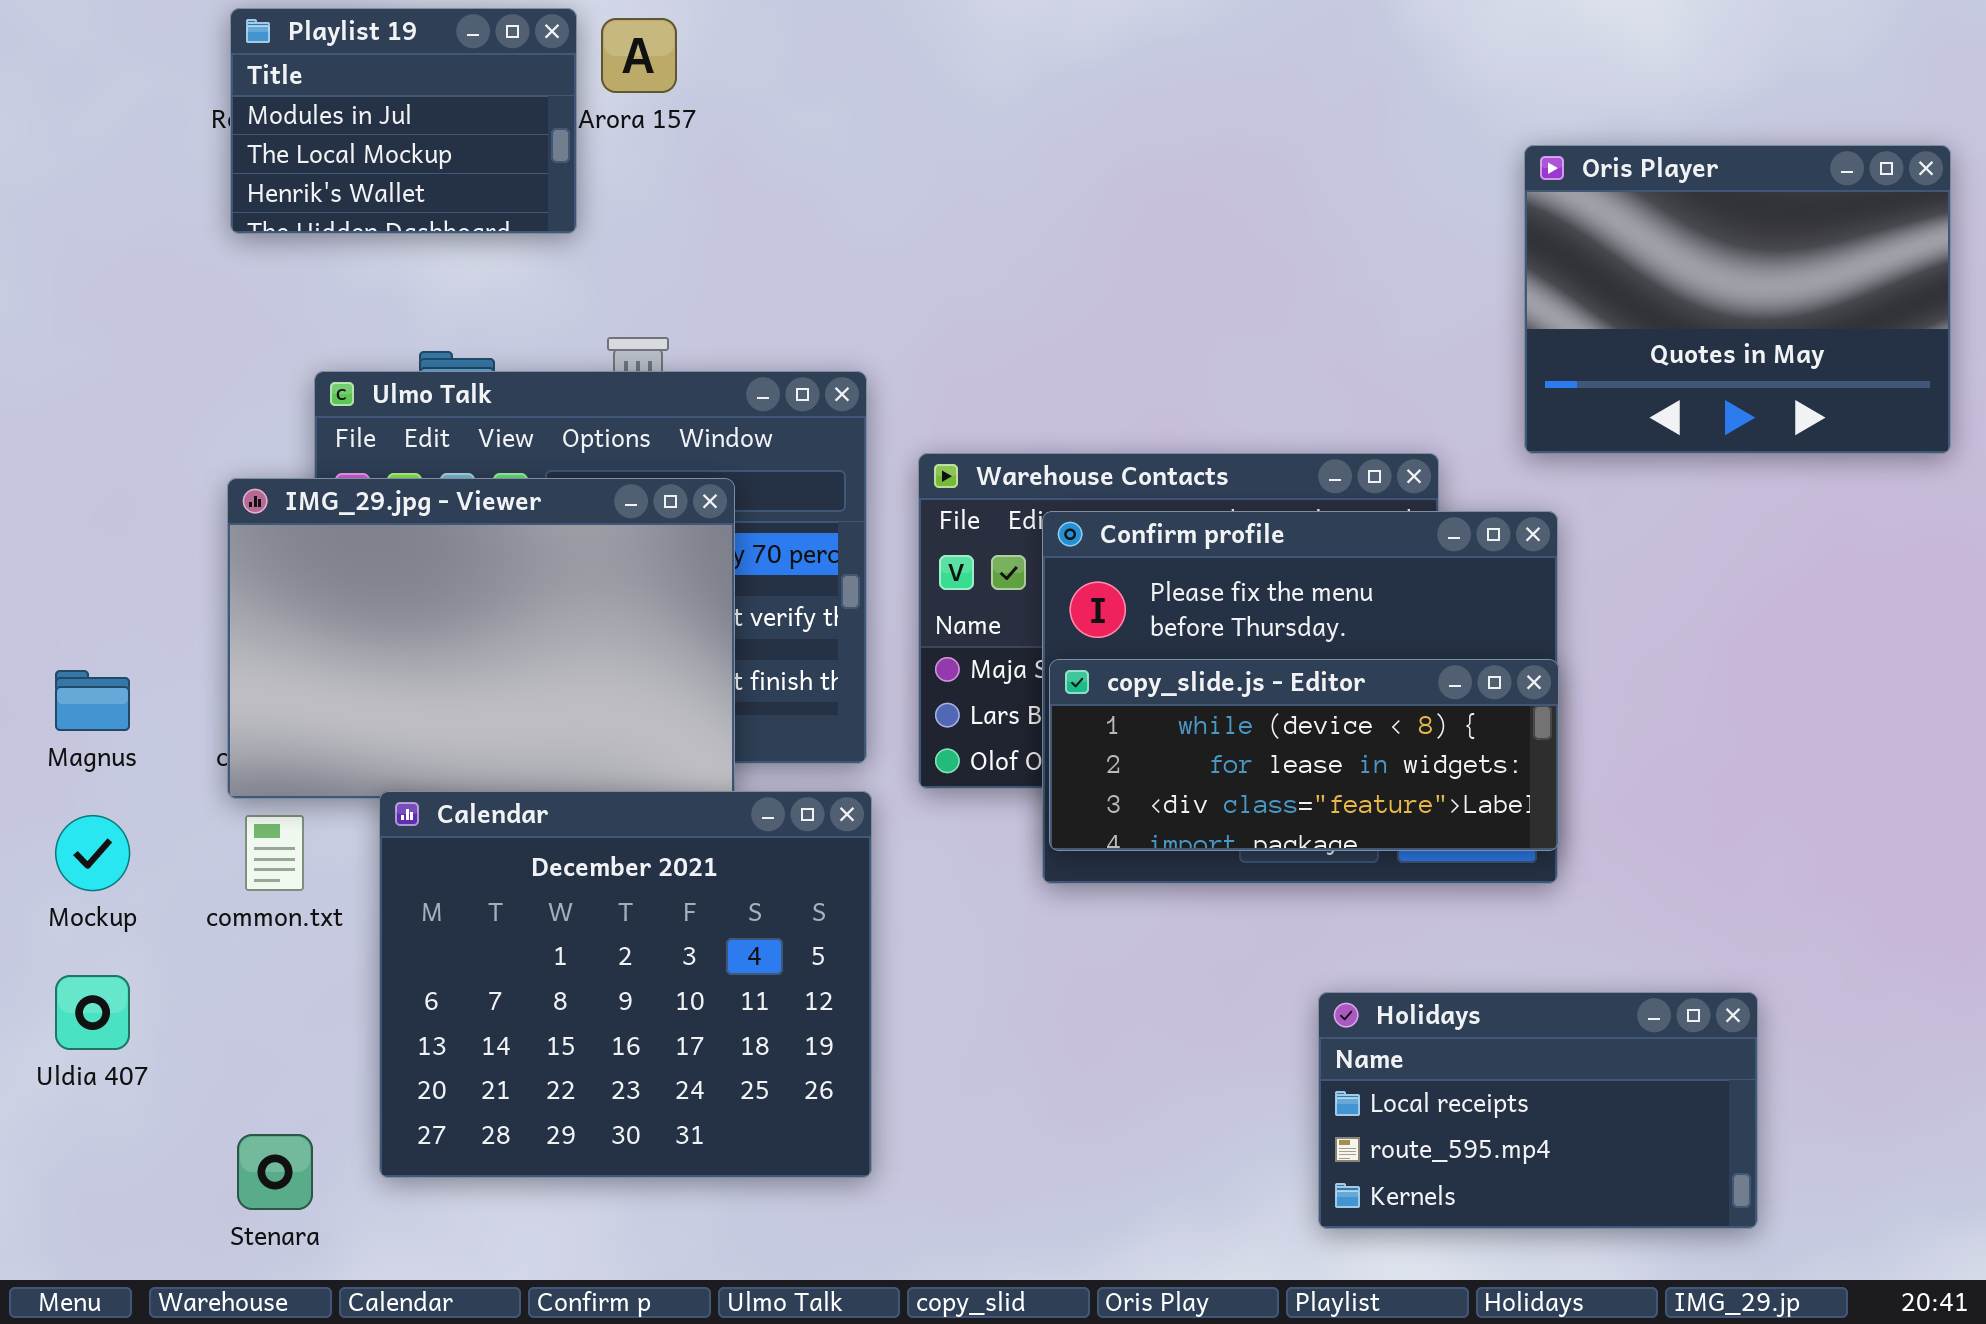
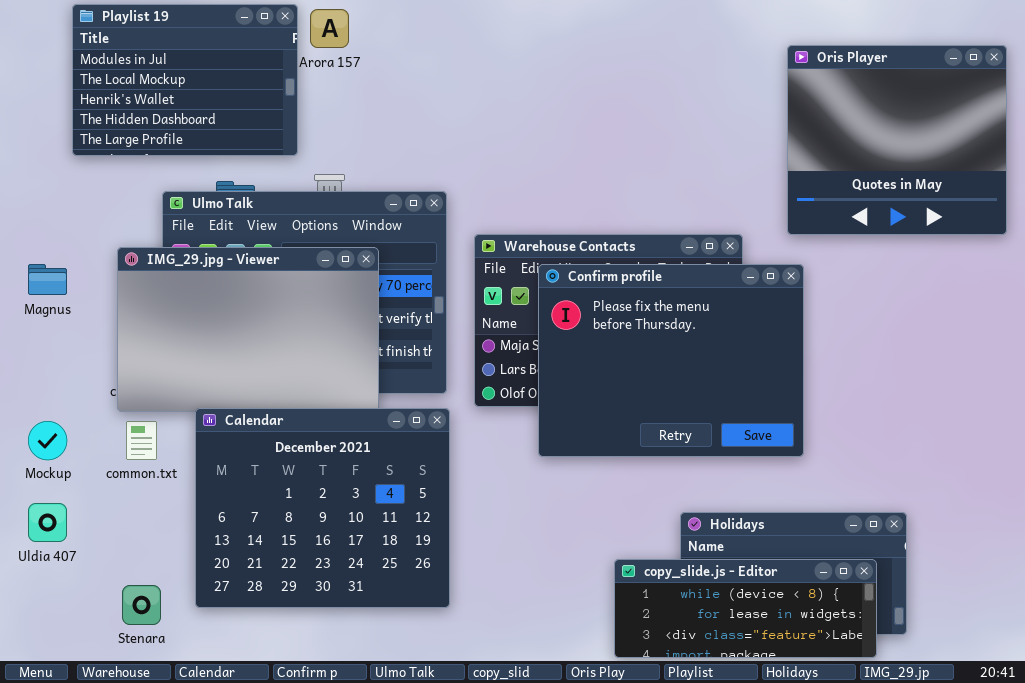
Playlist 19: [230,8,577,234] -> [72,4,298,156], resized
Oris Player: [1524,145,1951,454] -> [787,45,1007,235], resized
copy_slide.js - Editor: [1049,659,1559,851] -> [614,559,877,658], moved
Magnus: [55,670,130,731] -> [28,264,67,295], moved

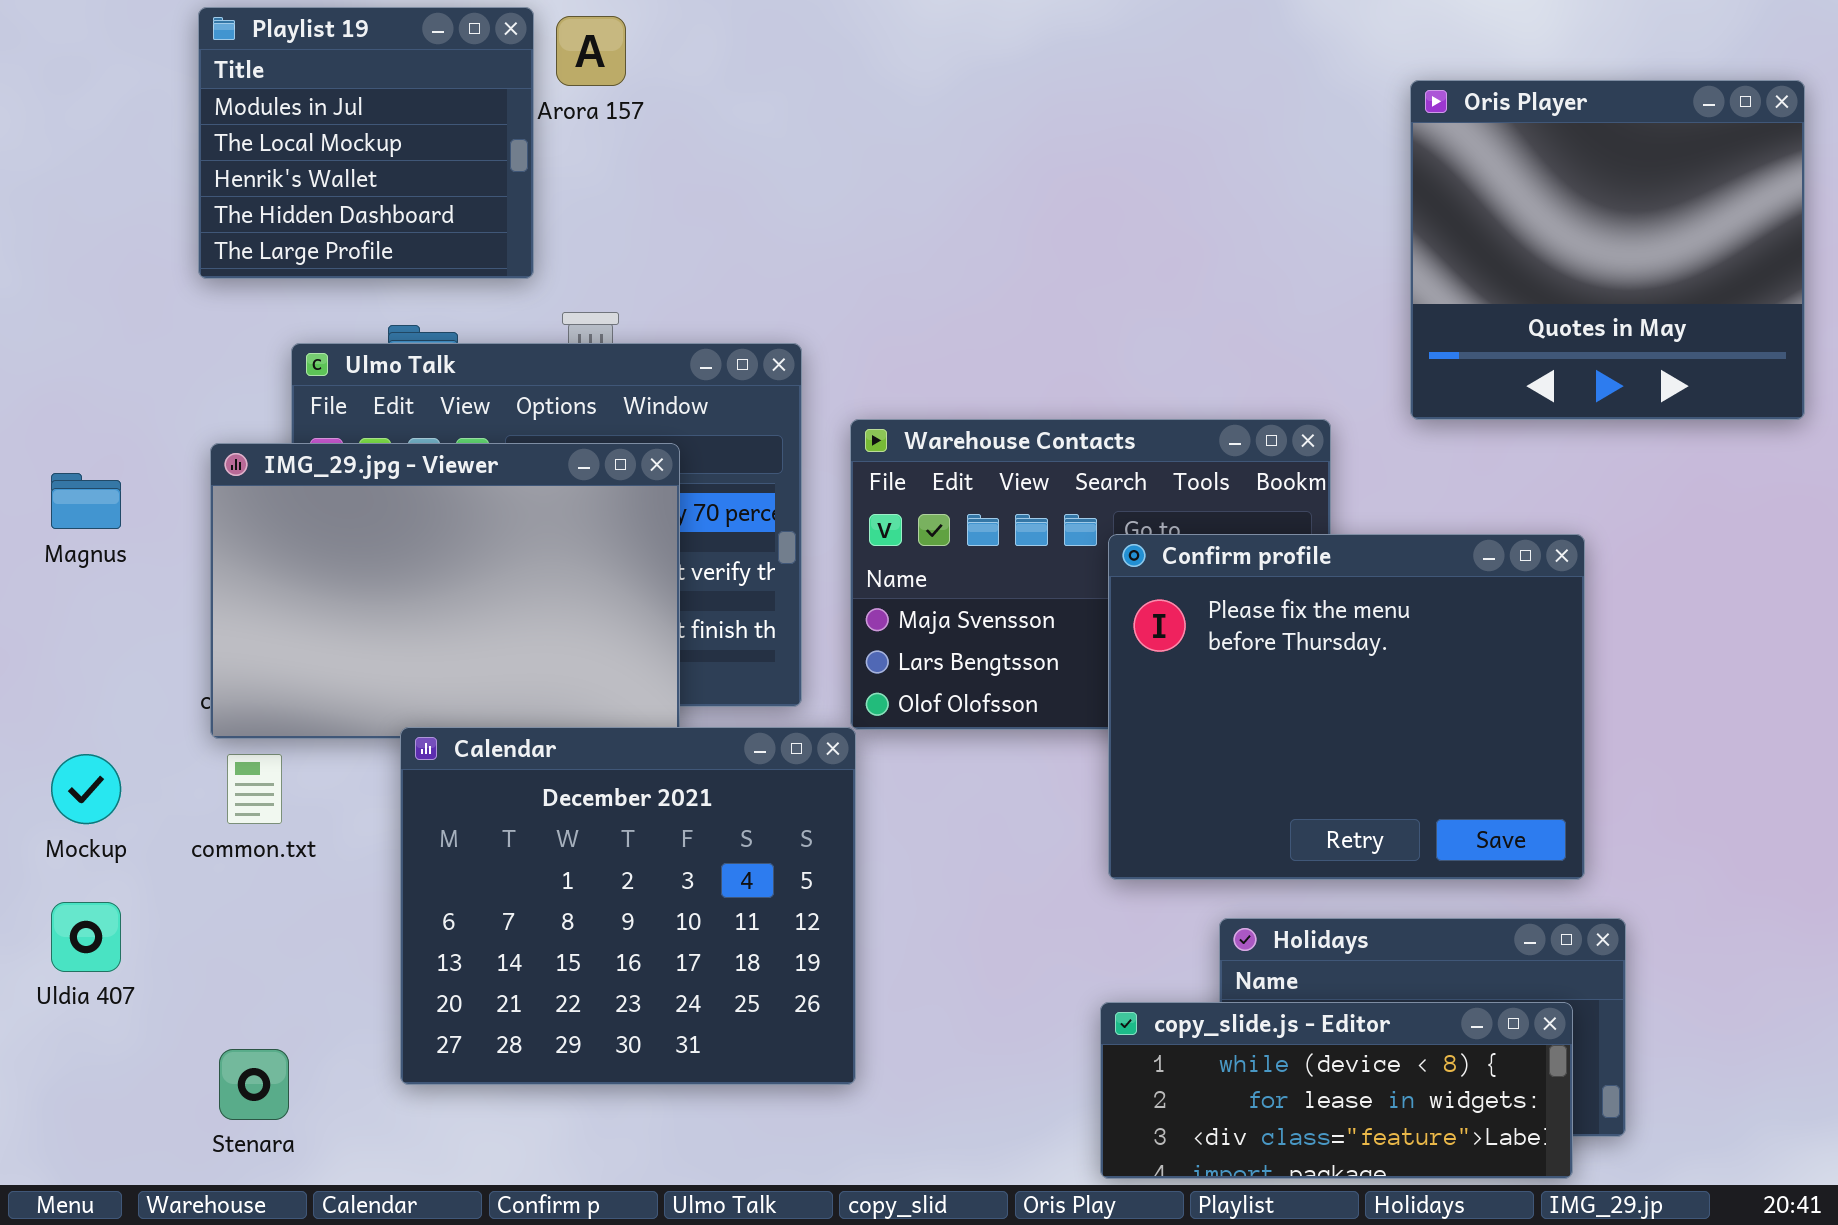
Playlist 19: [72,4,298,156] -> [198,7,534,279], resized
Confirm profile: [538,264,804,457] -> [1108,534,1585,880], moved
Calendar: [195,408,450,608] -> [400,727,856,1085], moved

